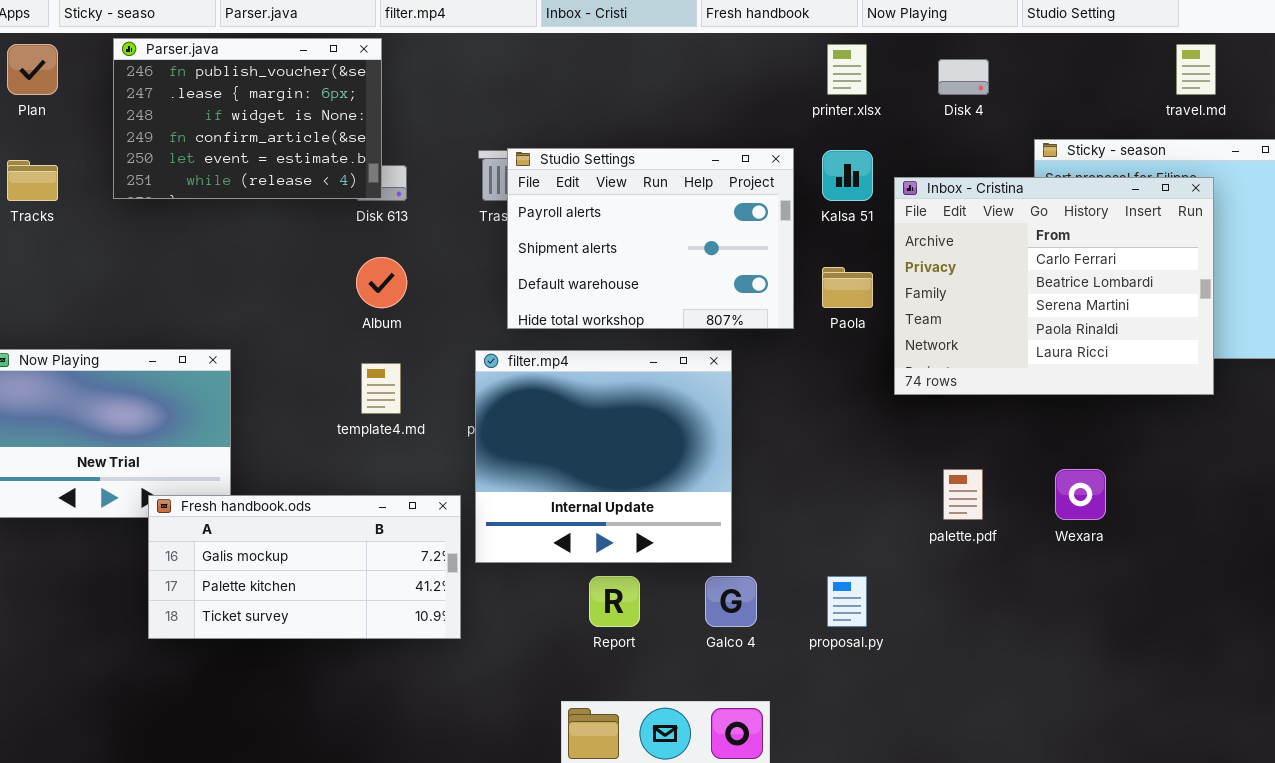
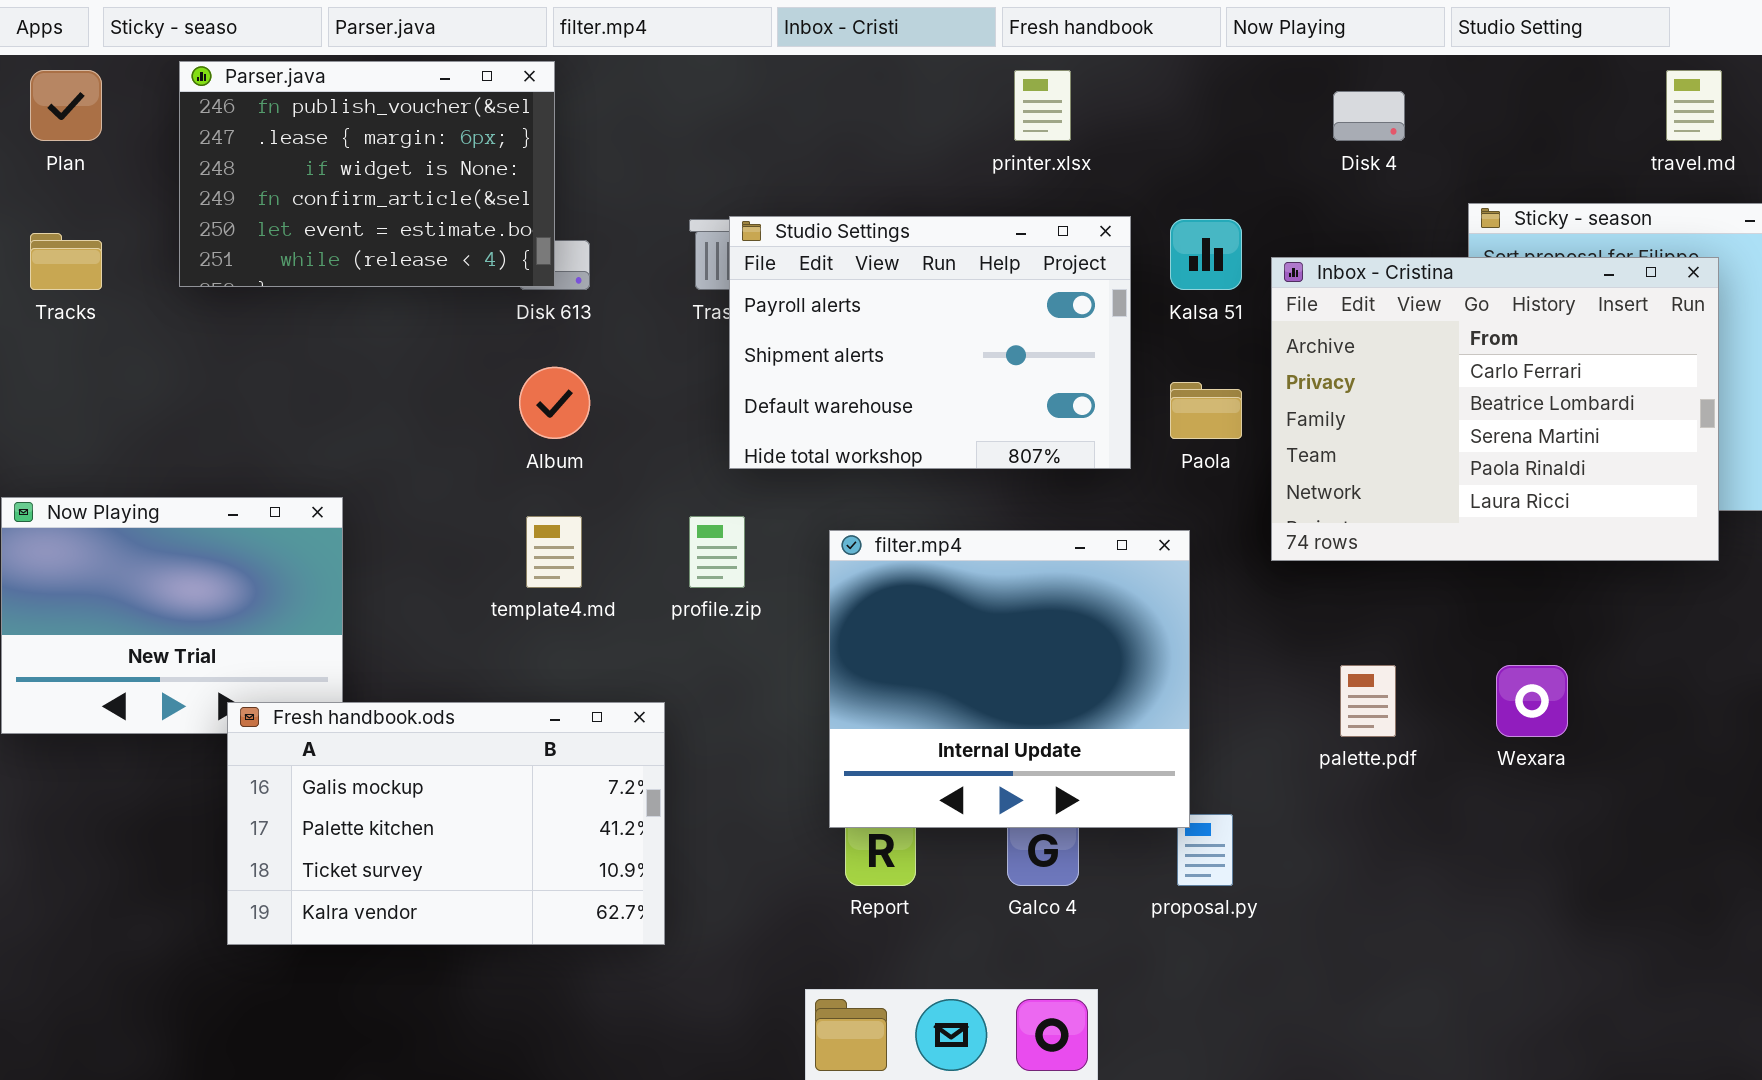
printer.xlsx: [827,44,867,95] -> [1014,70,1071,141], moved
filter.mp4: [475,350,732,563] -> [829,530,1190,828], moved
Fresh handbook.ods: [148,495,461,639] -> [227,702,665,945], resized

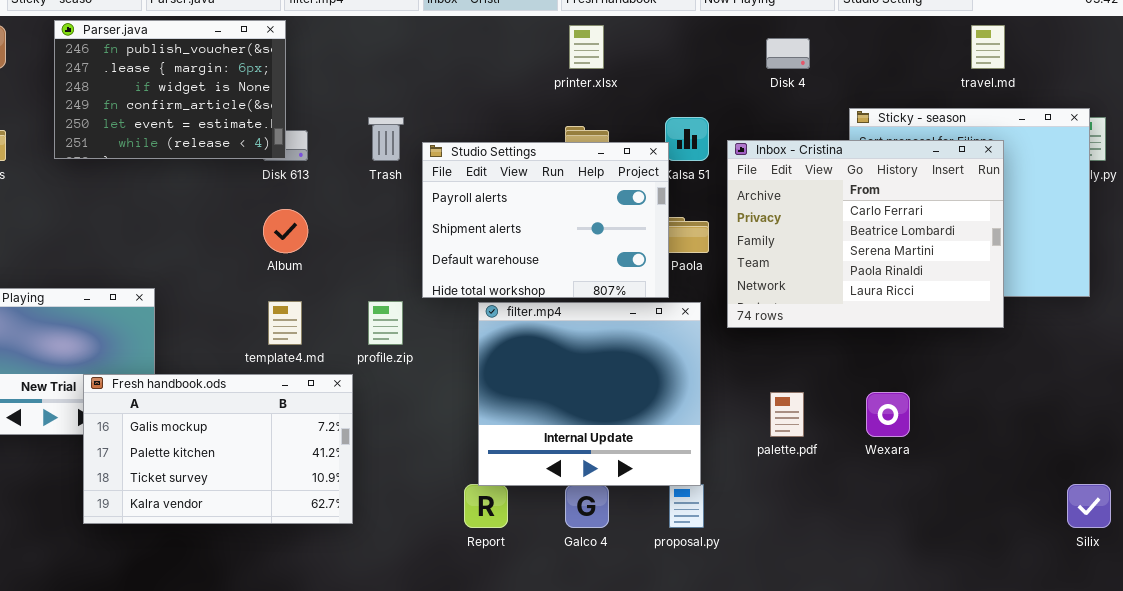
Studio Settings: [729,216,1131,469] -> [422,142,669,298], moved
filter.mp4: [829,530,1190,828] -> [478,302,701,486], moved
Fresh handbook.ods: [227,702,665,945] -> [83,374,353,524], moved

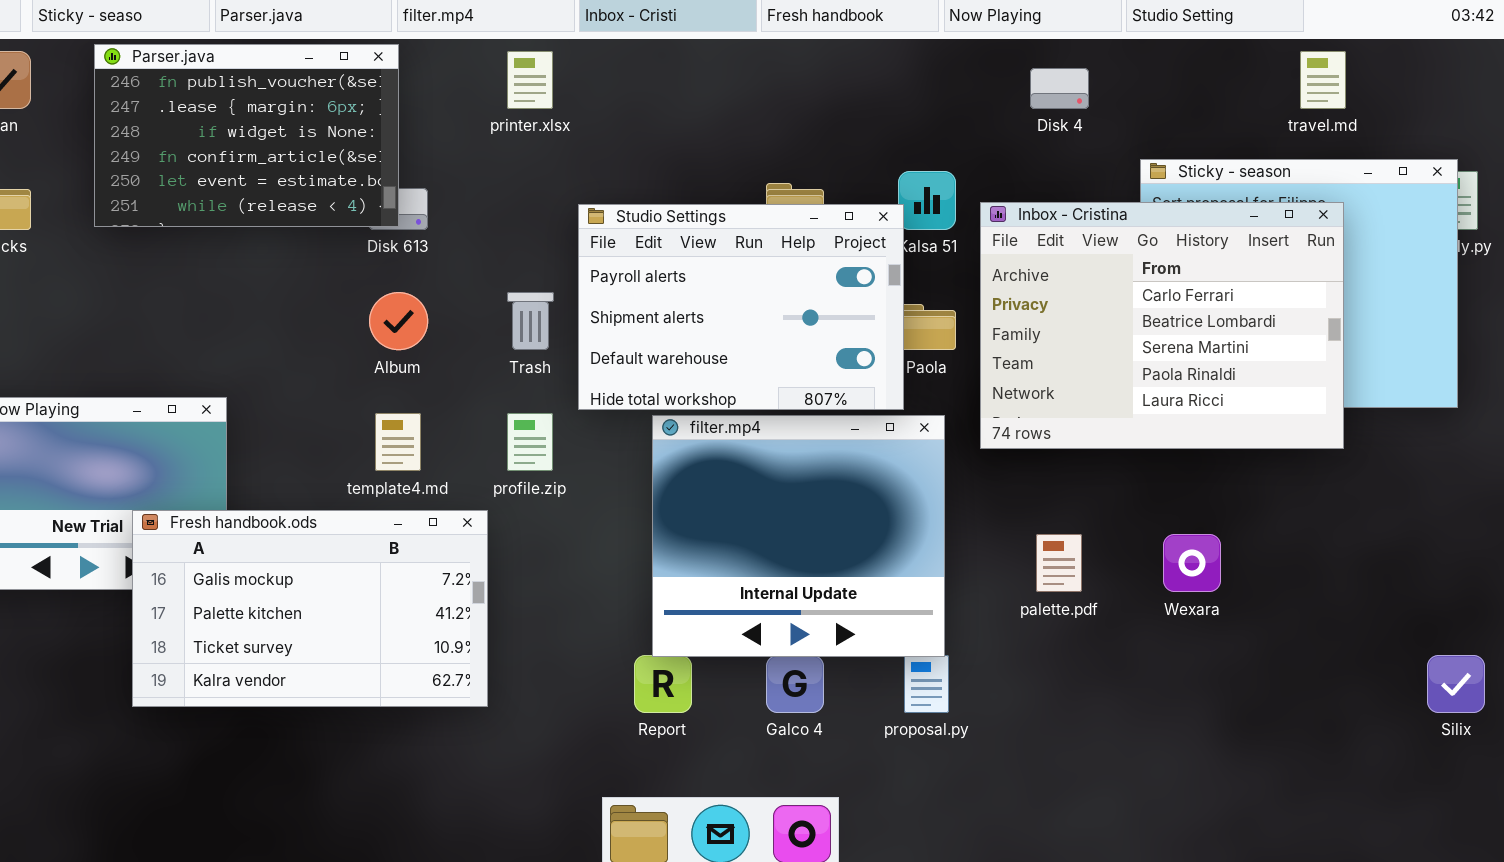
printer.xlsx: [569,25,604,69] -> [507,51,553,109], moved
Trash: [368,117,404,161] -> [507,292,554,350], moved

